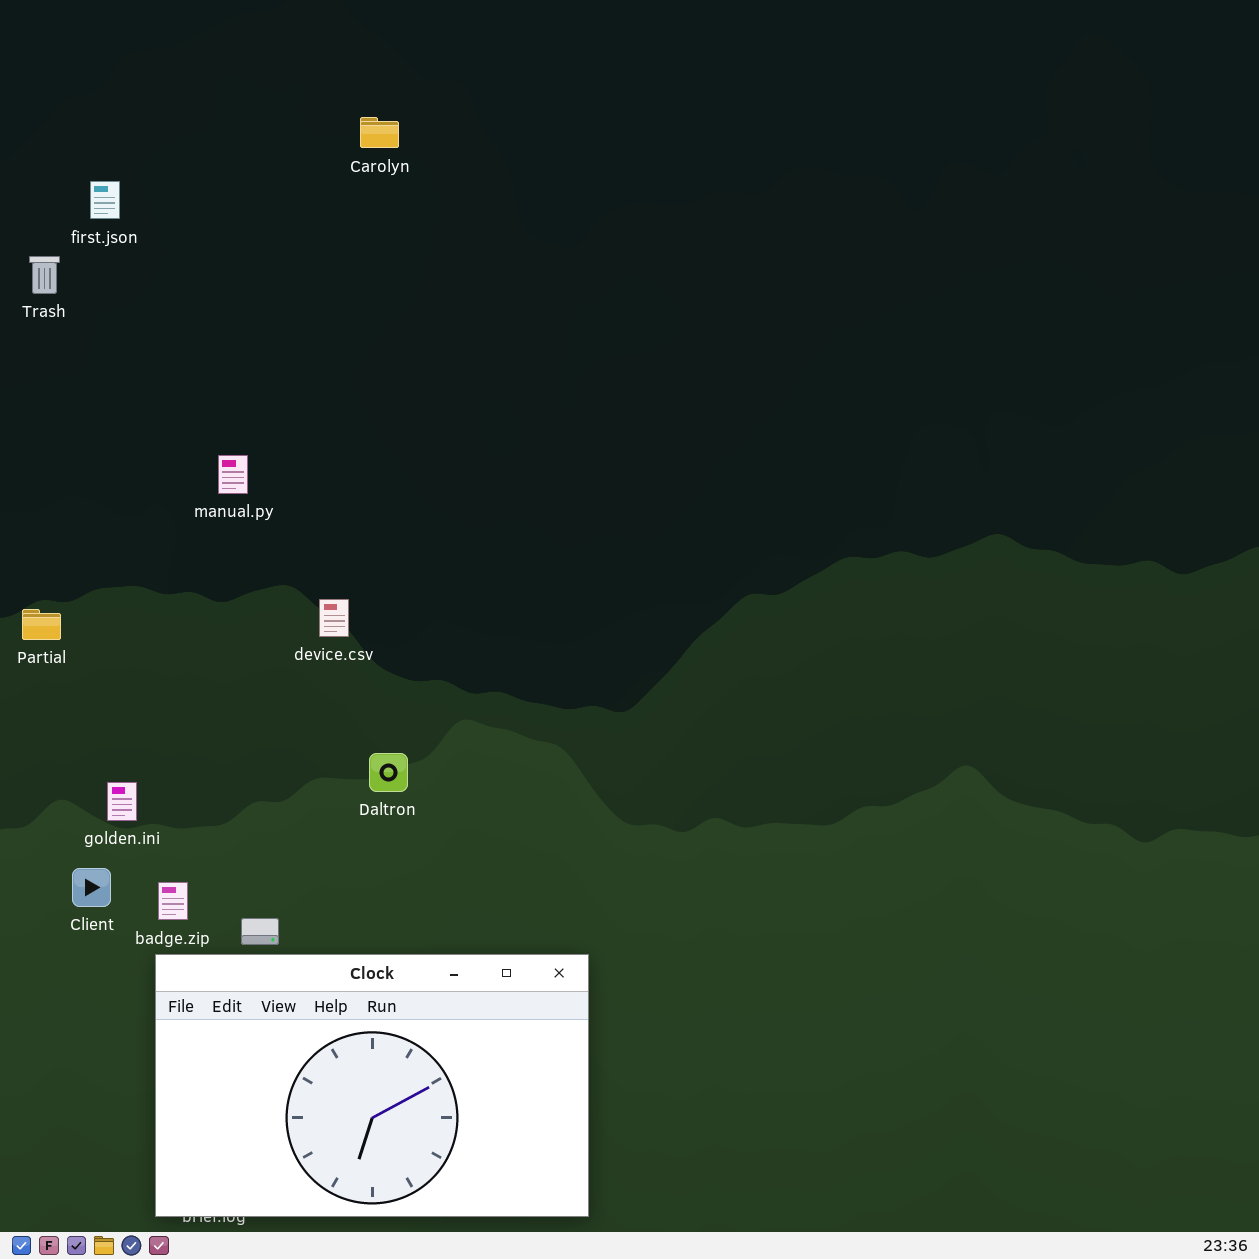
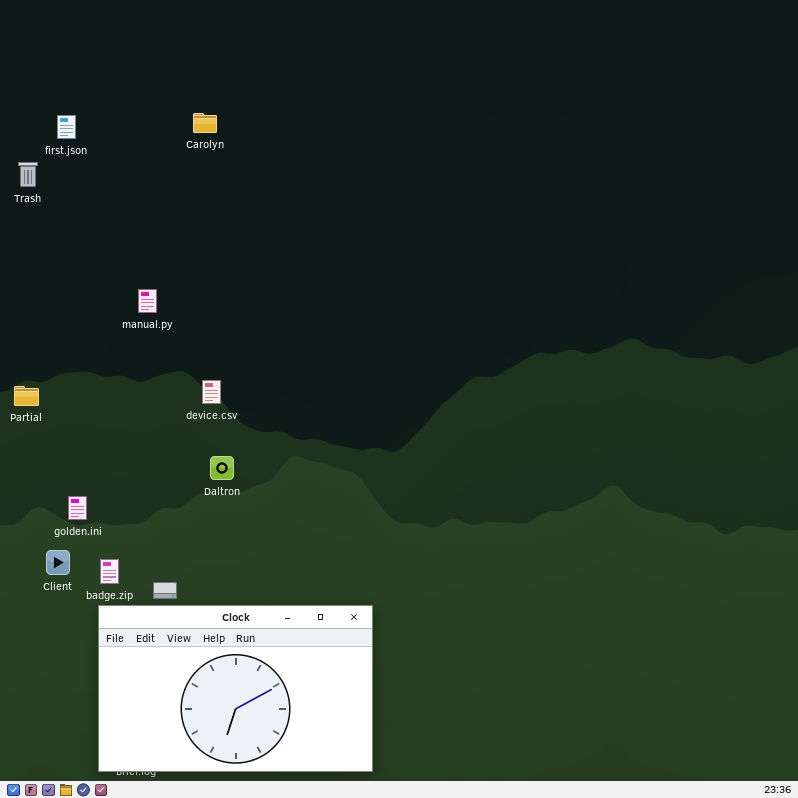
Carolyn: [360,117,399,148] -> [193,113,217,133], moved
Daltron: [369,753,408,792] -> [210,456,234,480], moved

